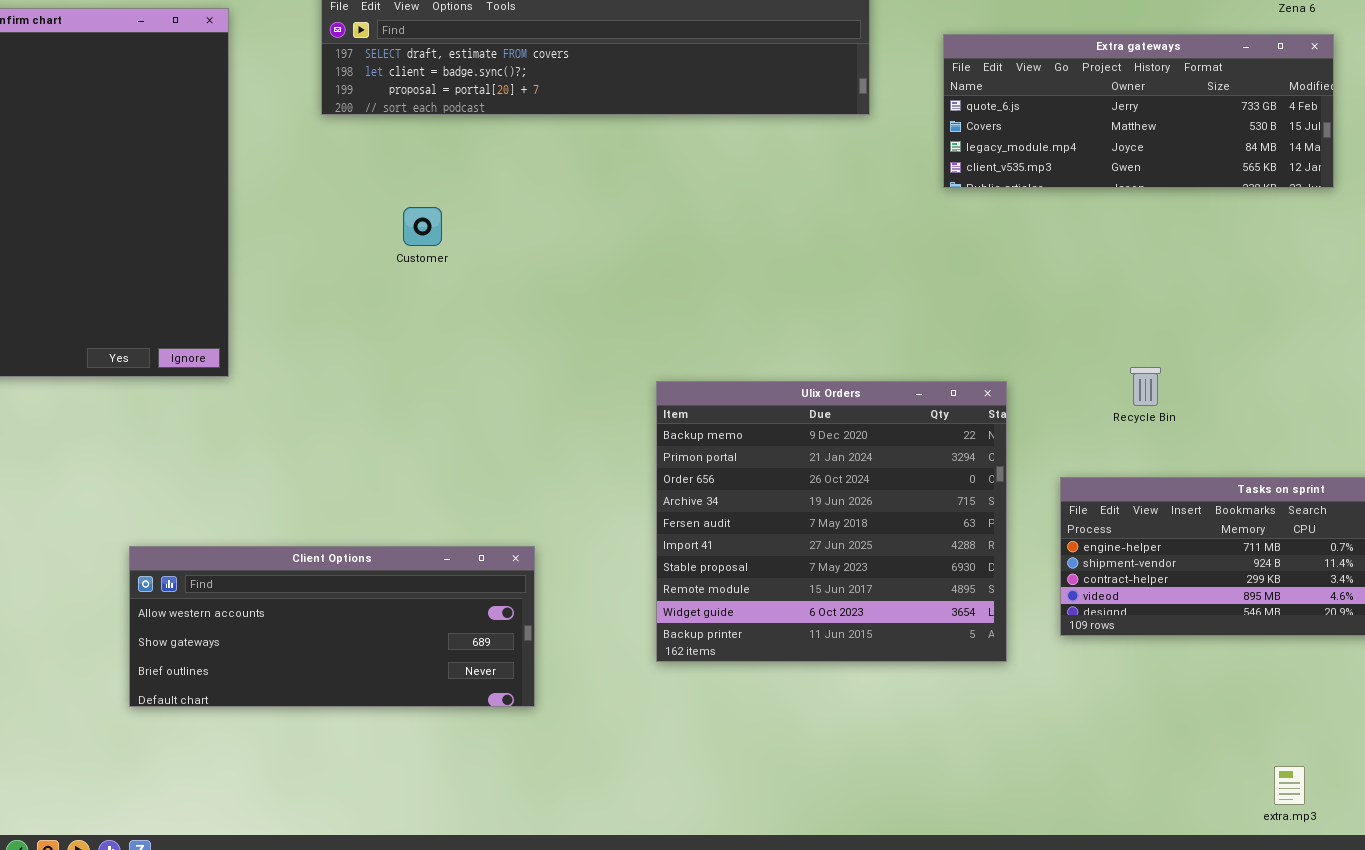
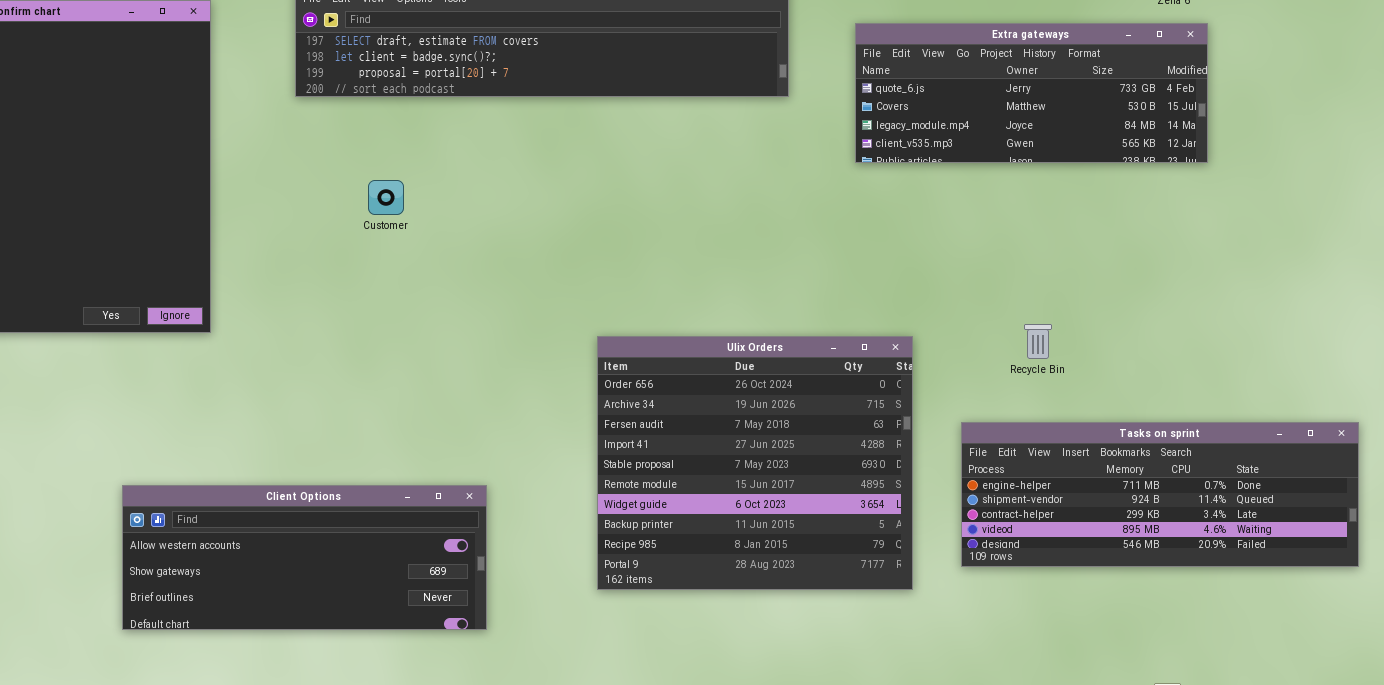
Ulix Orders: [656,381,1007,662] -> [597,336,913,590], scrolled down 2 rows

